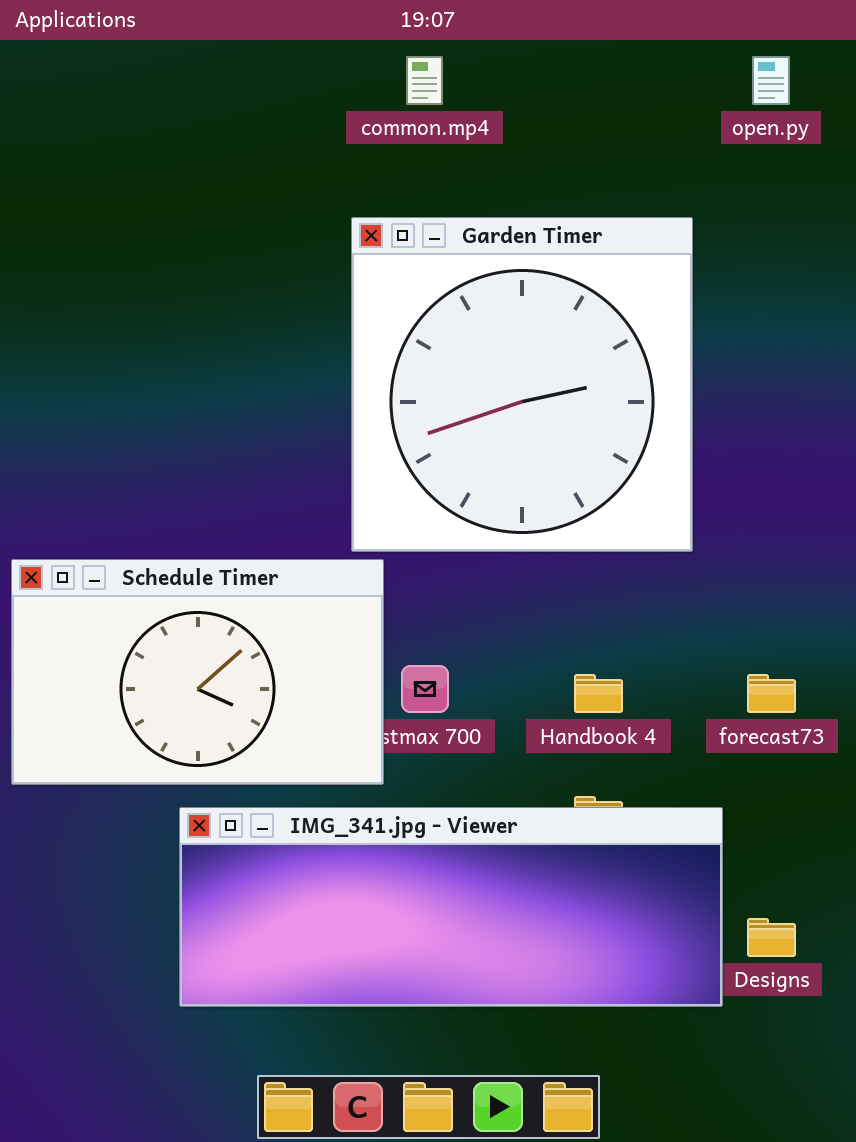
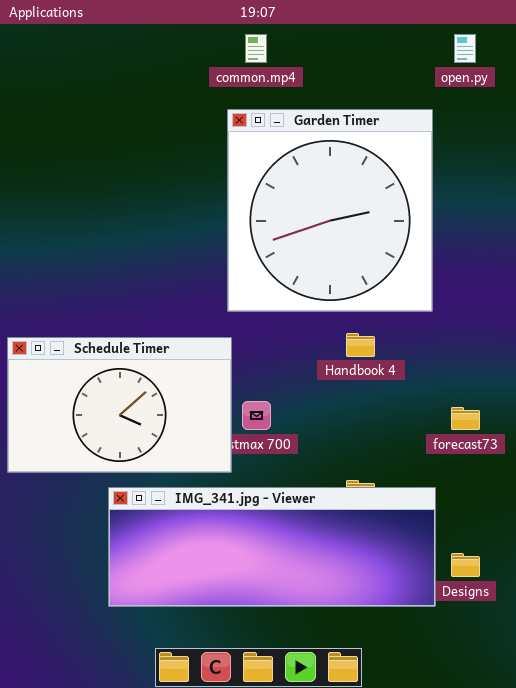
Garden Timer: [351,217,693,552] -> [227,109,433,312], moved
Handbook 4: [574,674,623,713] -> [346,333,375,357], moved

